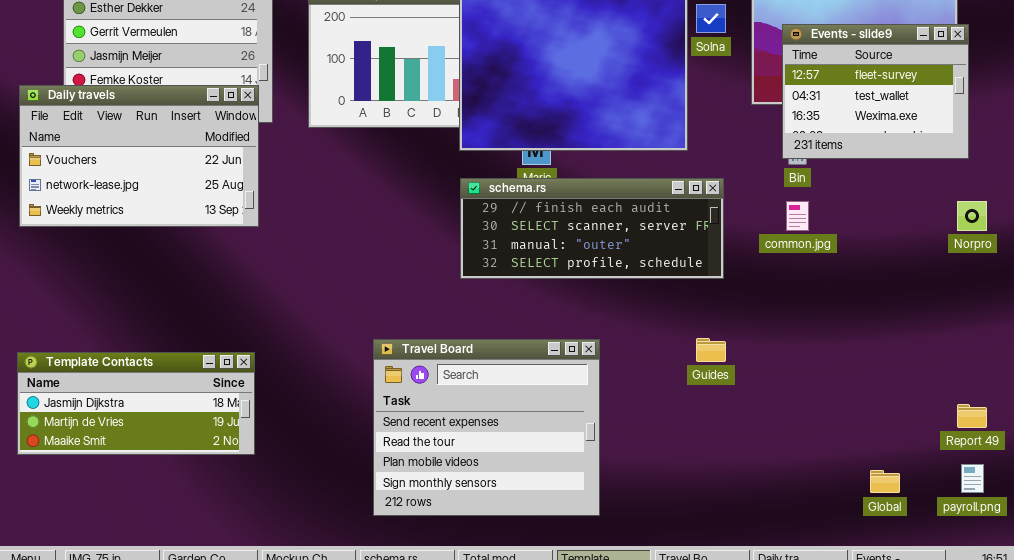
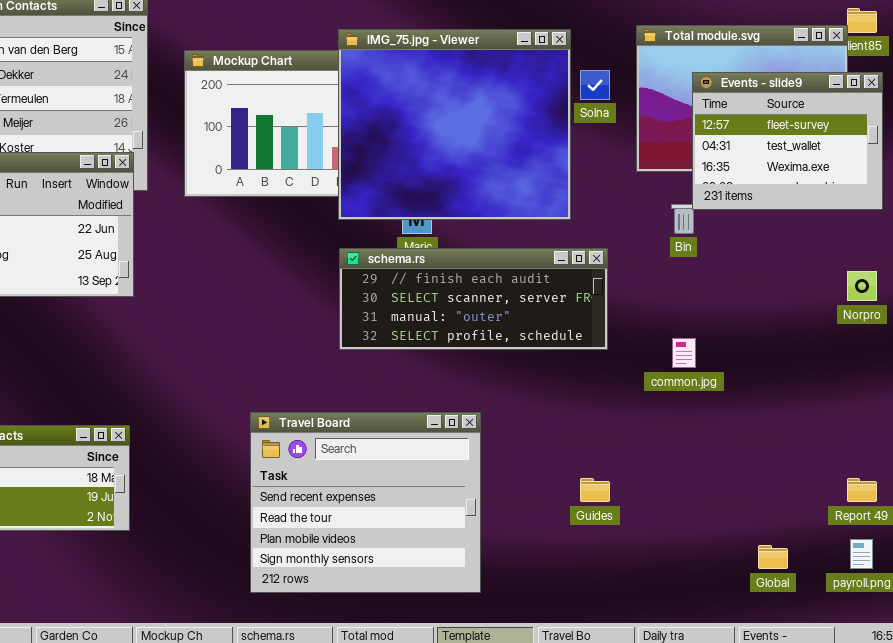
Events - slide9: [782,24,969,159] -> [692,72,883,210], moved
common.jpg: [786,201,809,231] -> [672,338,696,368], moved
Guides: [696,338,726,362] -> [580,478,610,502], moved

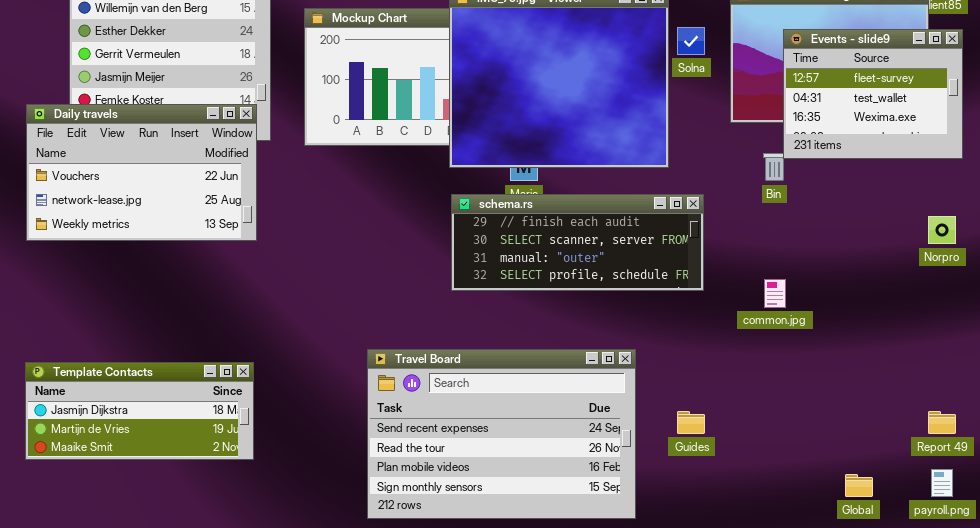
Travel Board: [250,412,481,593] -> [367,349,636,519], resized

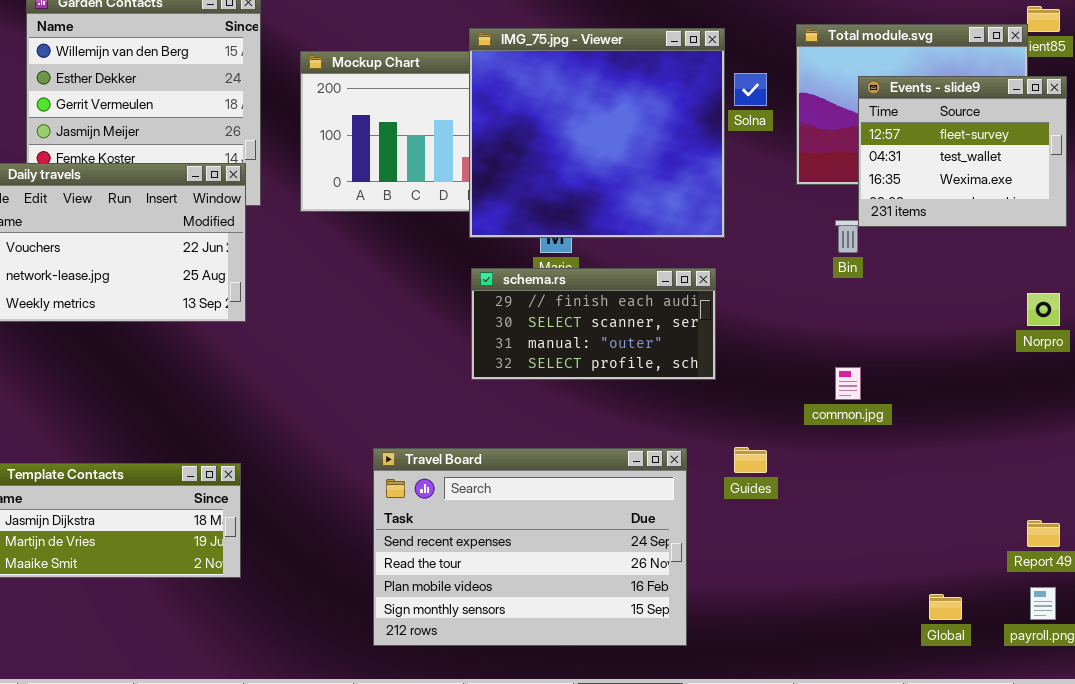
schema.rs: [451,194,704,291] -> [471,268,716,380], resized
Guides: [677,411,705,434] -> [734,447,767,473], moved

